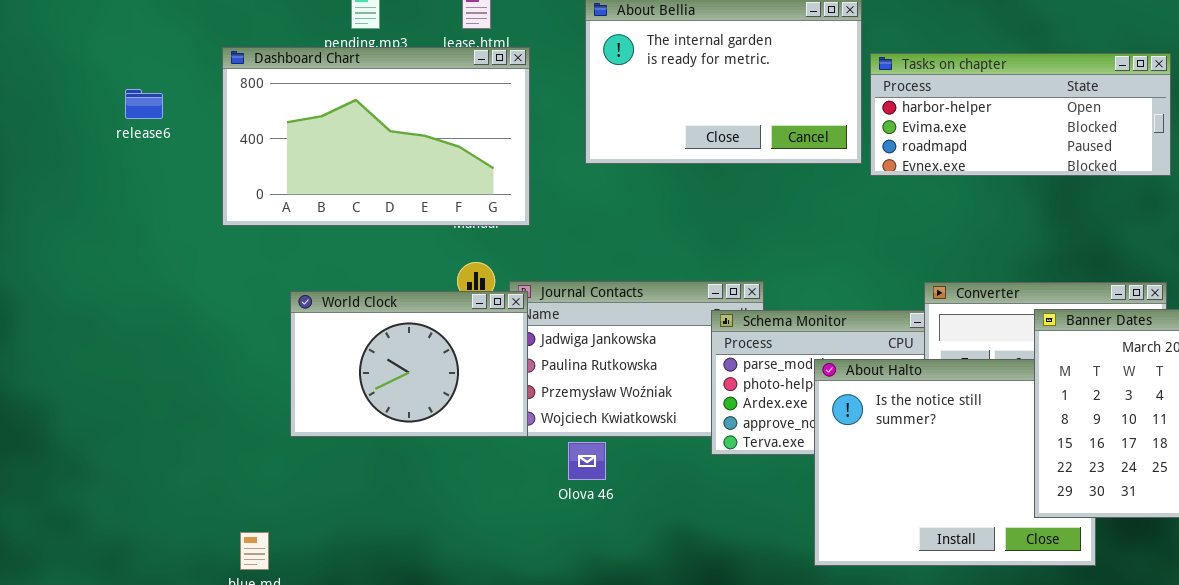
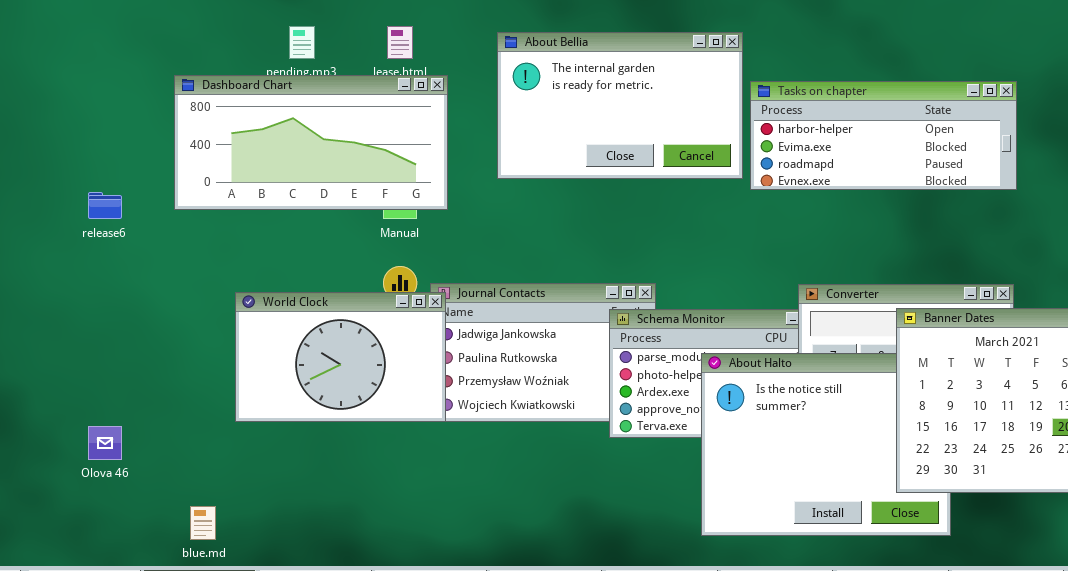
Dashboard Chart: [222,47,530,226] -> [174,75,448,210], resized
release6: [125,89,163,119] -> [88,192,122,219], moved
Olova 46: [568,442,606,480] -> [88,426,122,460], moved

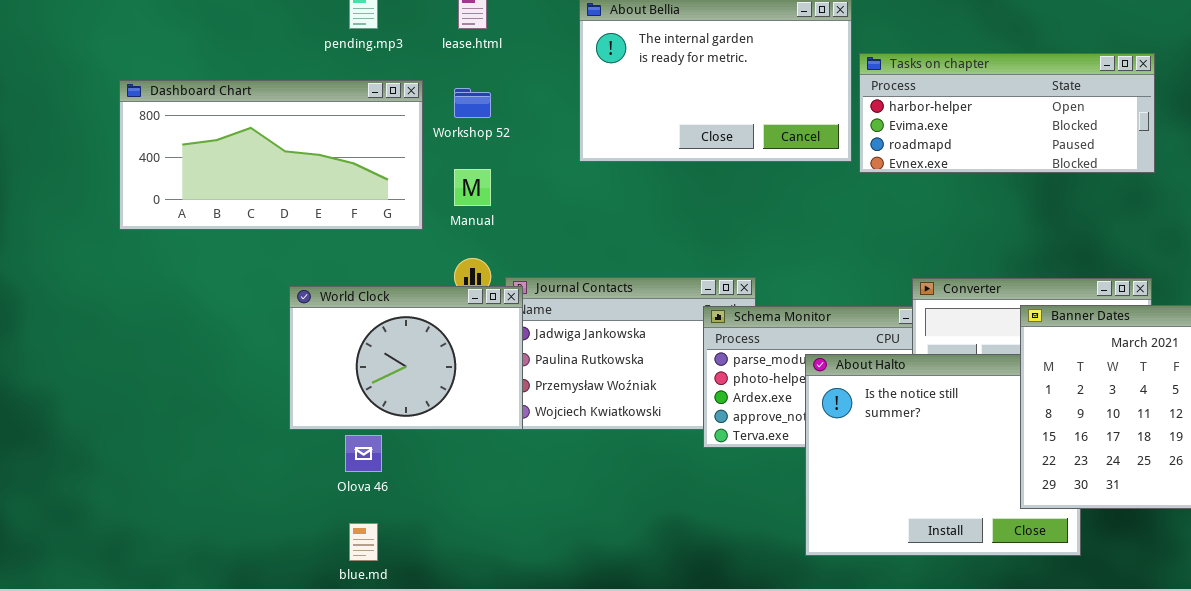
Dashboard Chart: [174,75,448,210] -> [119,80,423,230], moved
Olova 46: [88,426,122,460] -> [345,435,382,472], moved
blue.md: [190,506,216,540] -> [349,523,378,561], moved

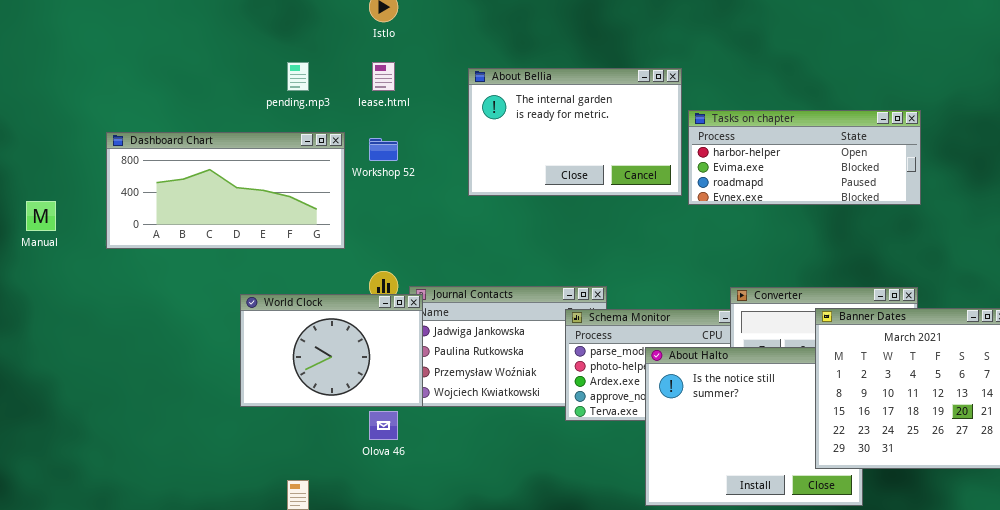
Manual: [454,169,491,206] -> [26,201,56,231], moved
Olova 46: [345,435,382,472] -> [369,411,398,440], moved

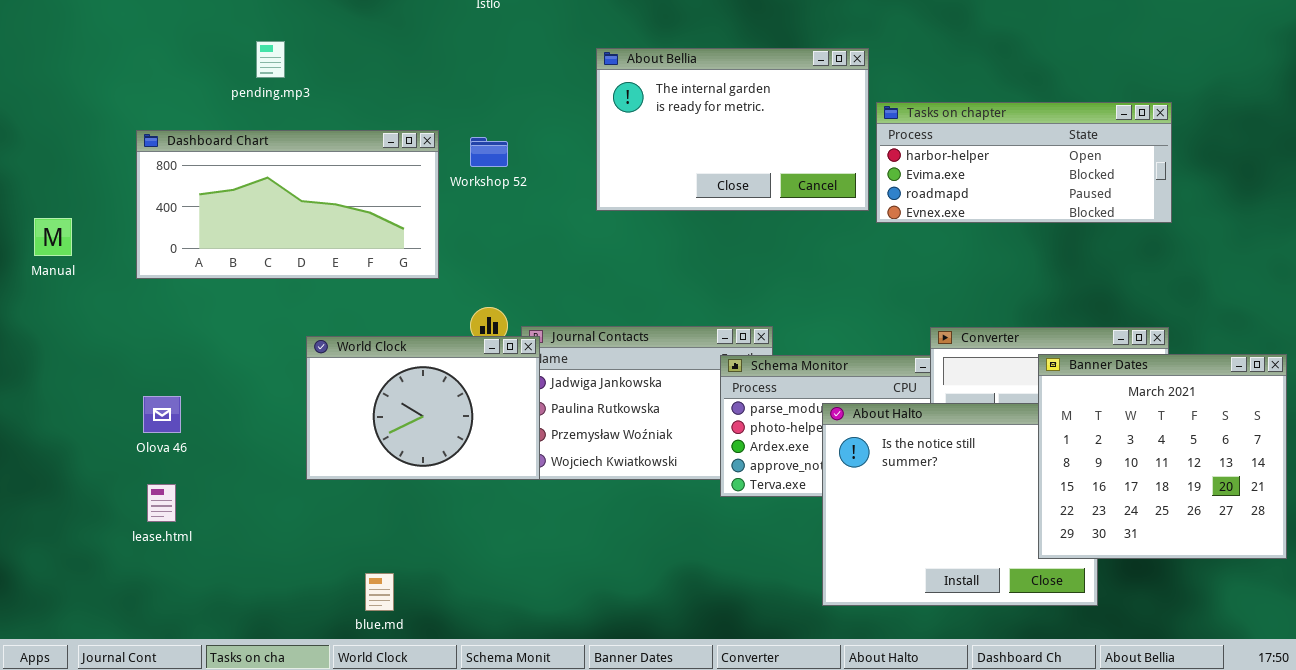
pending.mp3: [287,62,309,91] -> [256,41,285,78], moved
lease.html: [372,62,395,91] -> [147,484,176,522], moved
Olova 46: [369,411,398,440] -> [143,396,181,433], moved

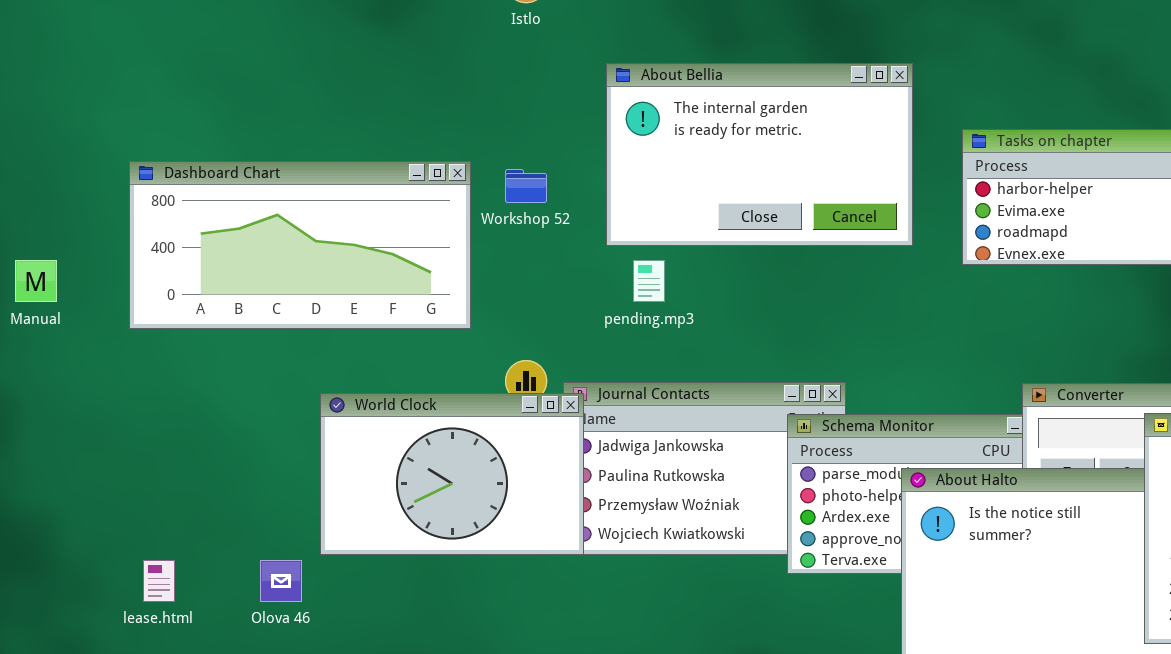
pending.mp3: [256,41,285,78] -> [633,260,665,302], moved
About Bellia: [596,48,869,211] -> [606,63,913,246], moved
Olova 46: [143,396,181,433] -> [260,560,302,602], moved

